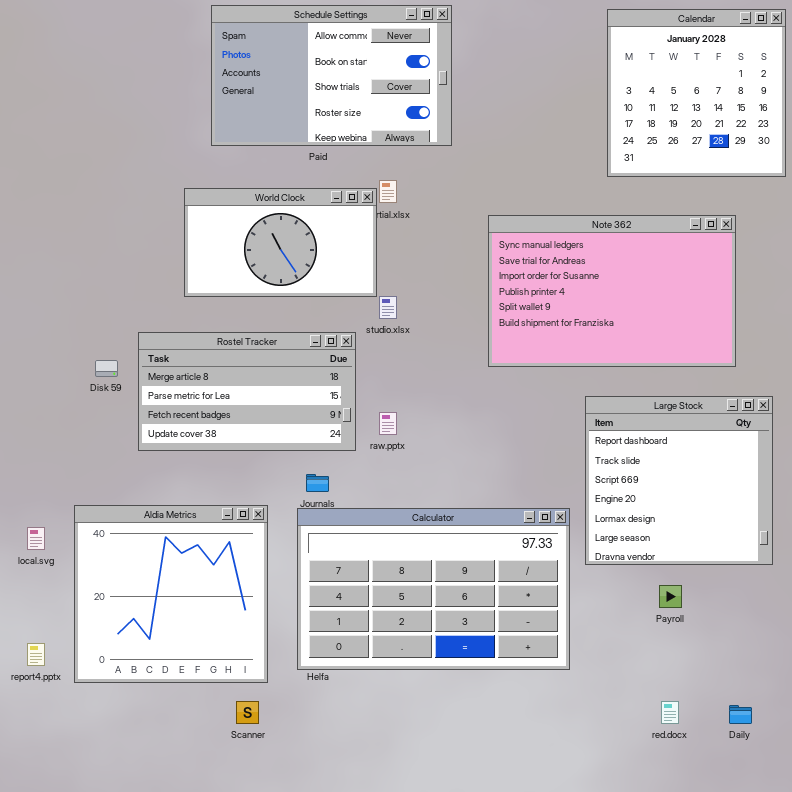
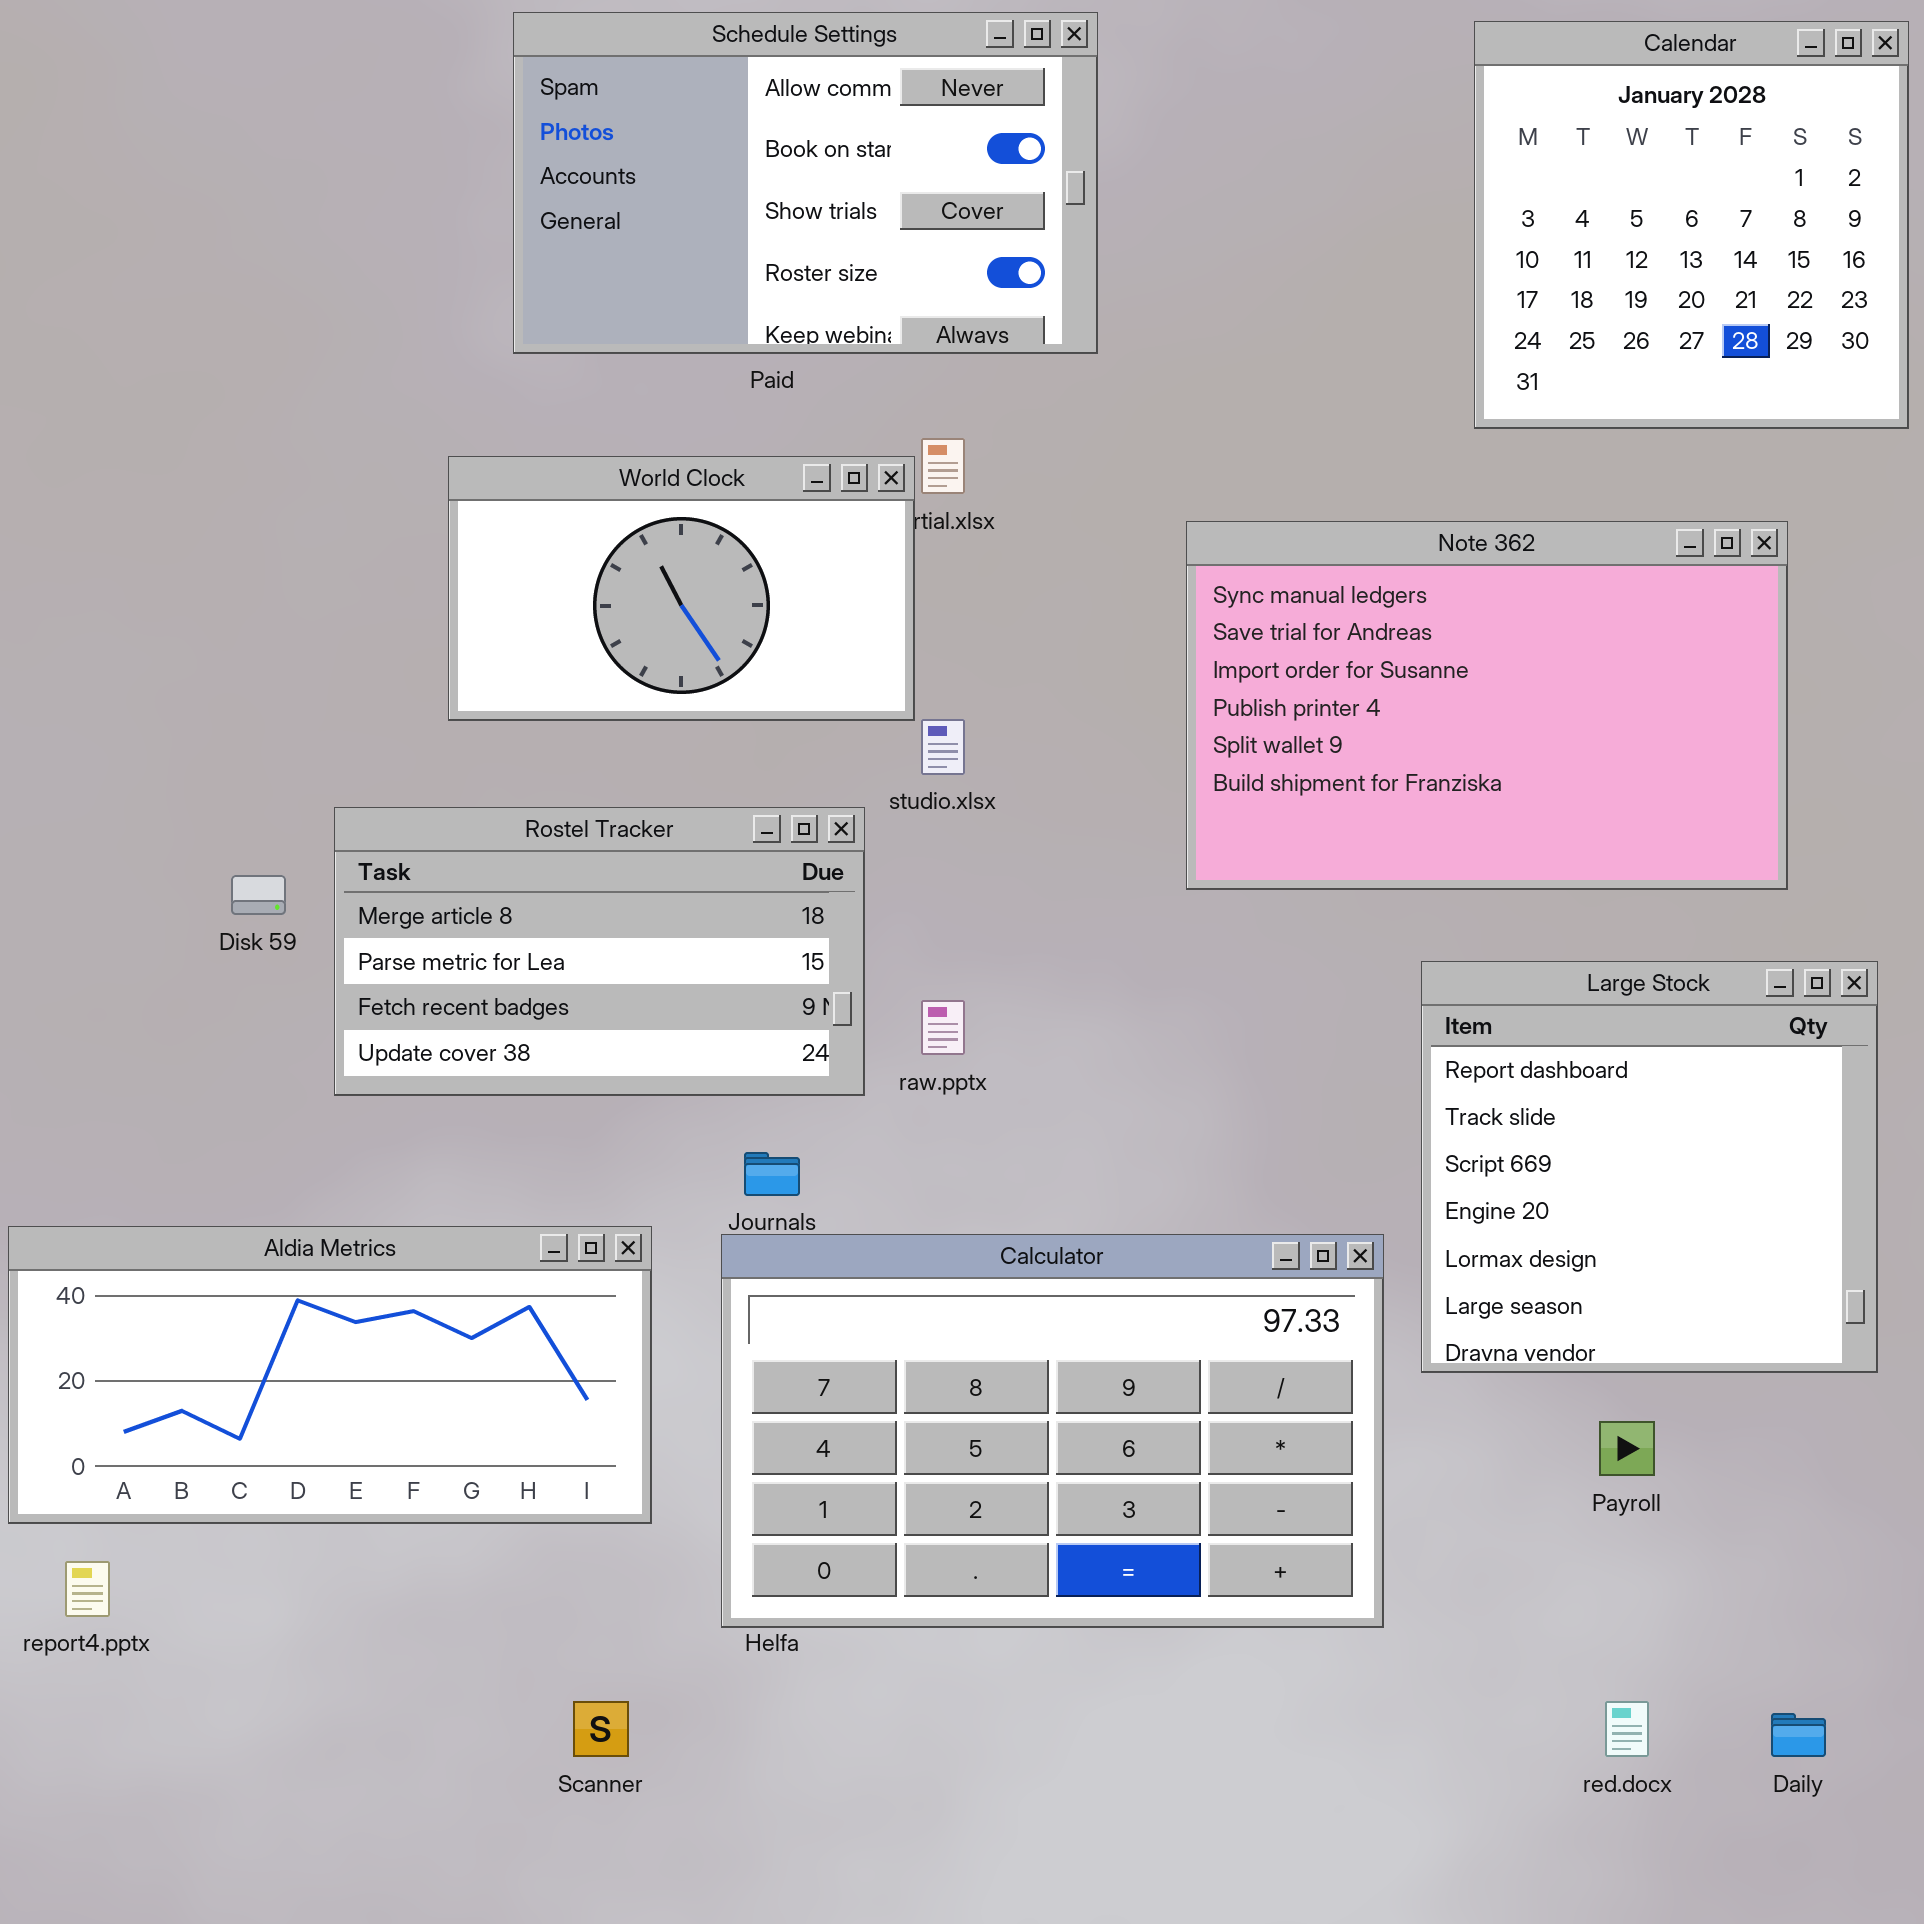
Aldia Metrics: [74,505,268,683] -> [8,1226,652,1524], resized

